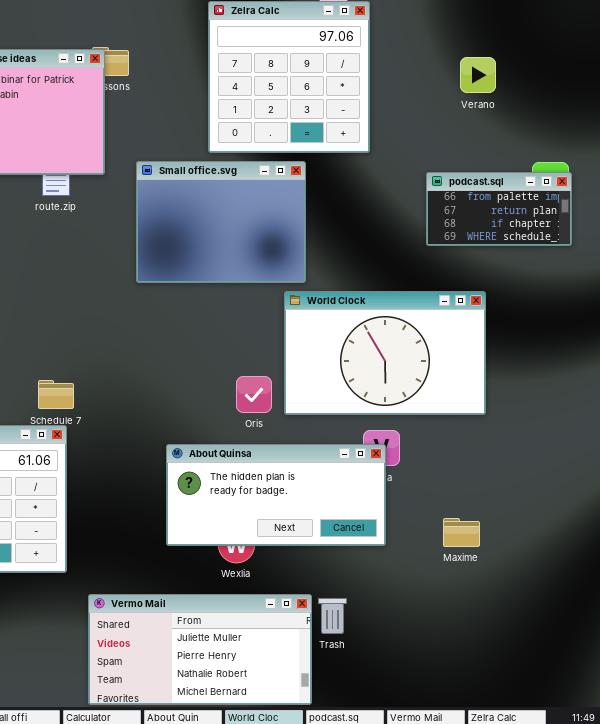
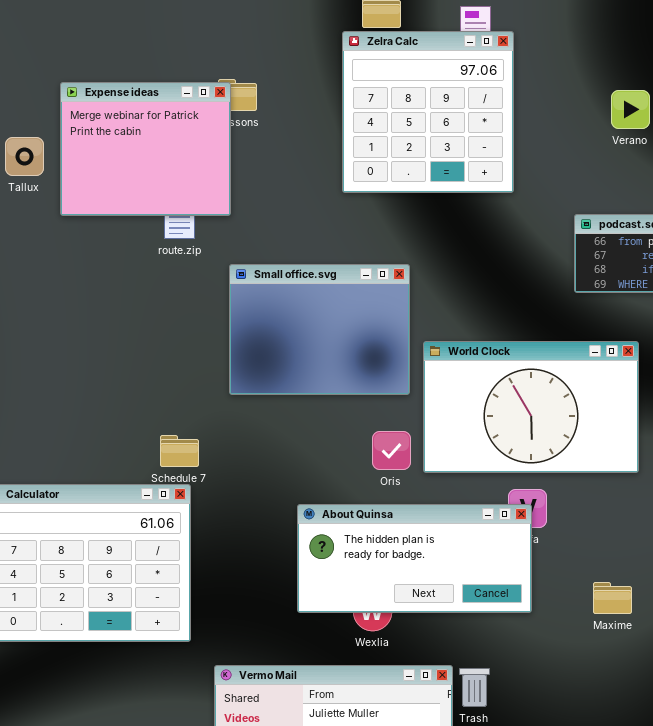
Small office.svg: [136,161,306,283] -> [229,264,410,395], moved

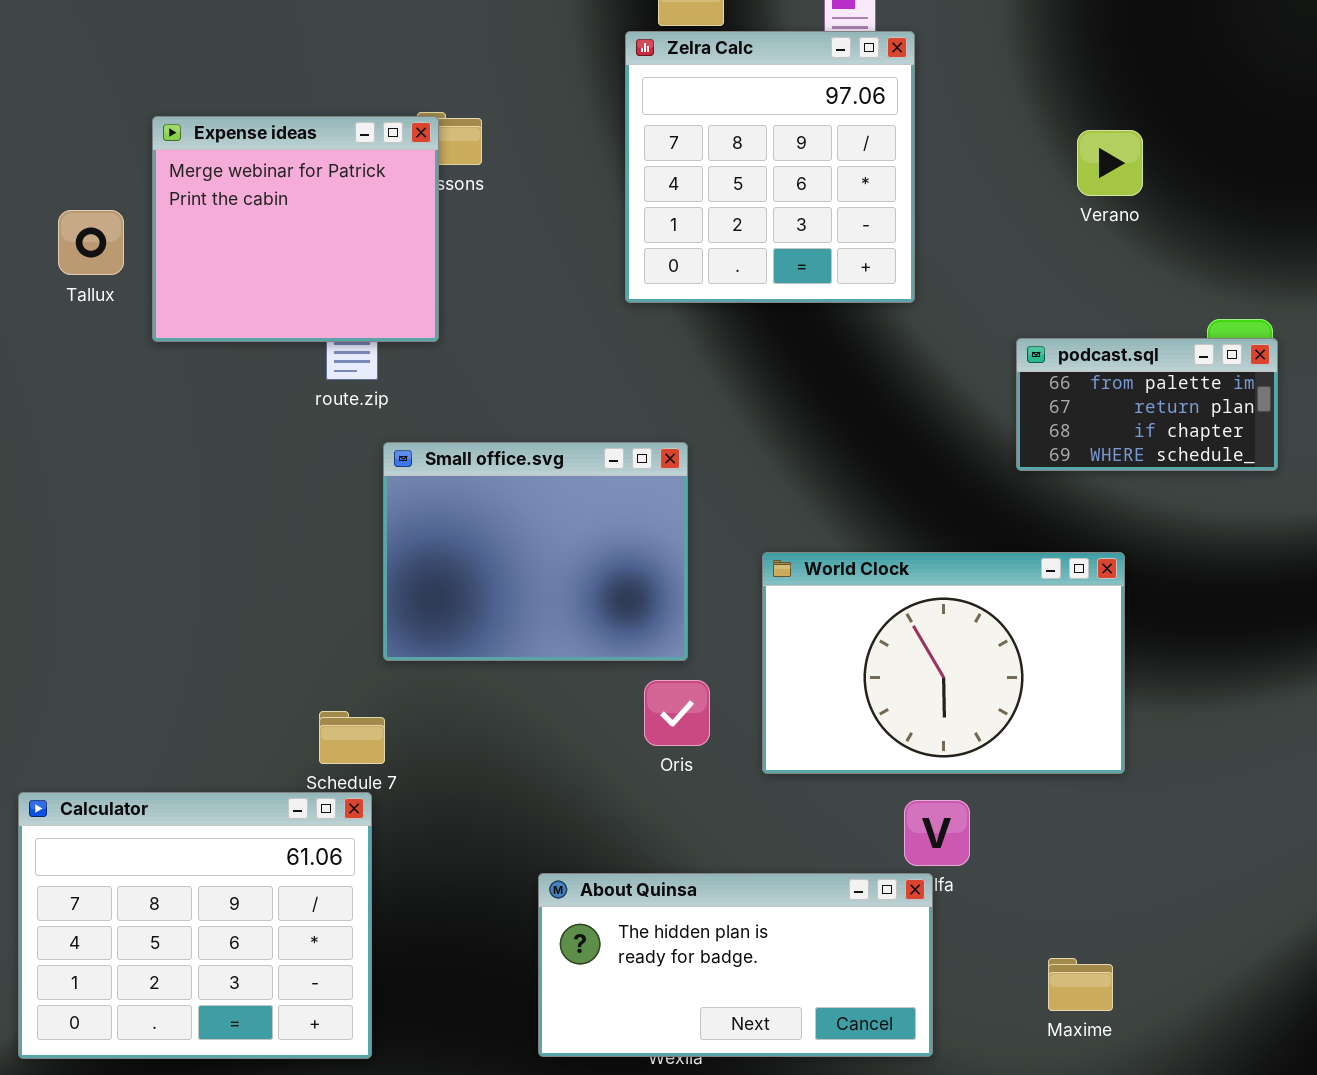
Small office.svg: [229,264,410,395] -> [383,442,688,661], moved
Oris: [372,431,411,470] -> [644,680,710,746], moved
About Quinsa: [297,504,532,613] -> [538,873,933,1057], moved

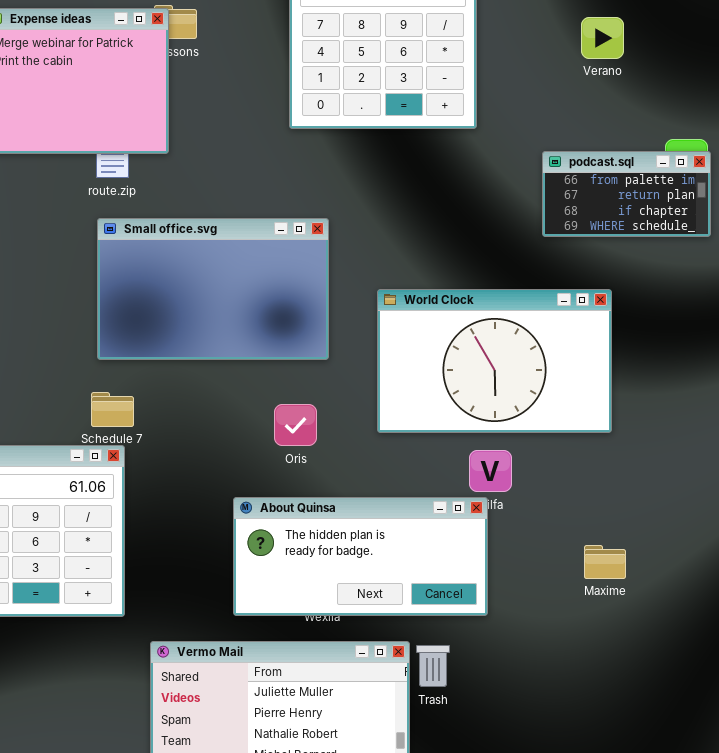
Small office.svg: [383,442,688,661] -> [97,218,329,360], resized
Oris: [644,680,710,746] -> [274,404,317,446], moved
Maxime: [1048,958,1113,1011] -> [584,545,626,579], moved

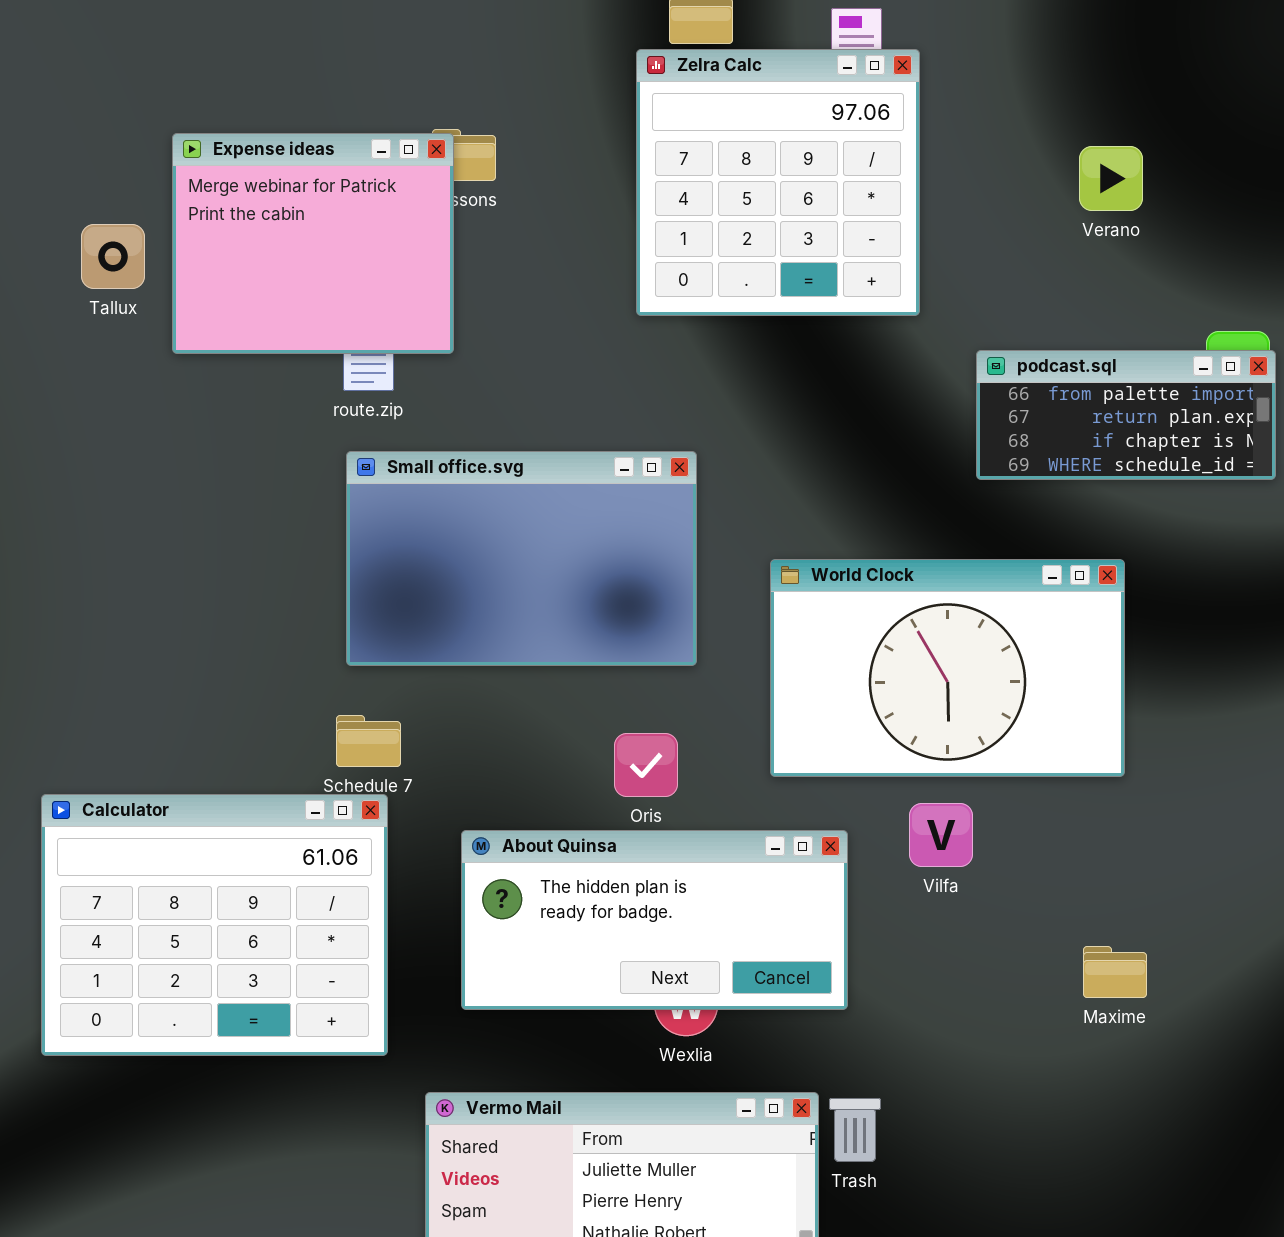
podcast.sql: [542,151,711,237] -> [976,350,1276,480], resized
About Quinsa: [233,497,488,616] -> [461,830,848,1010], moved

